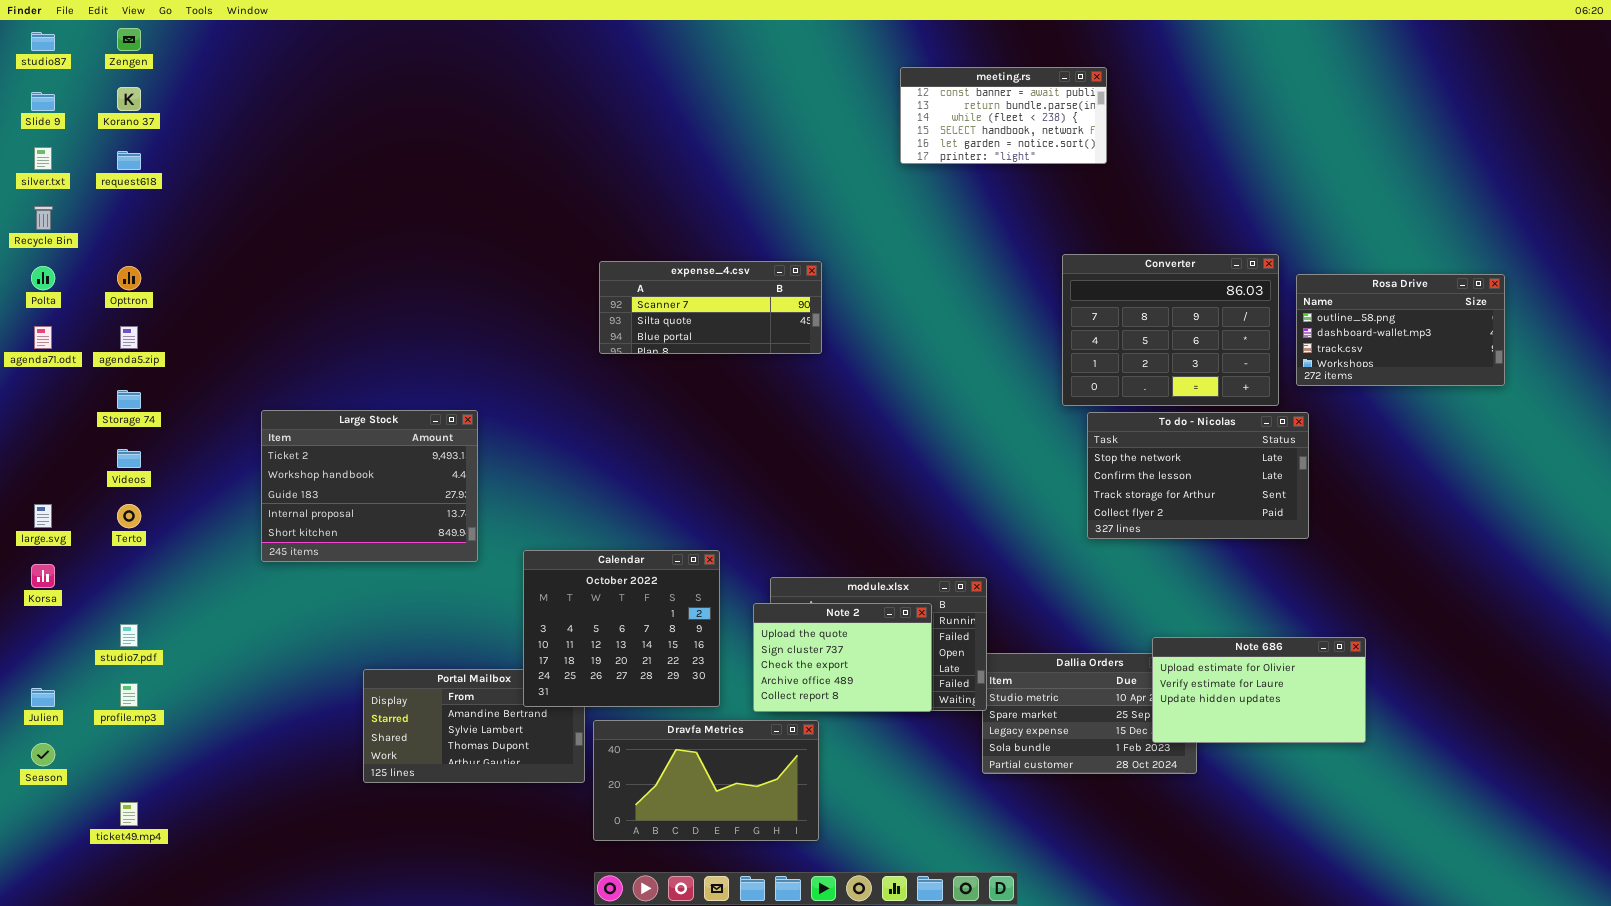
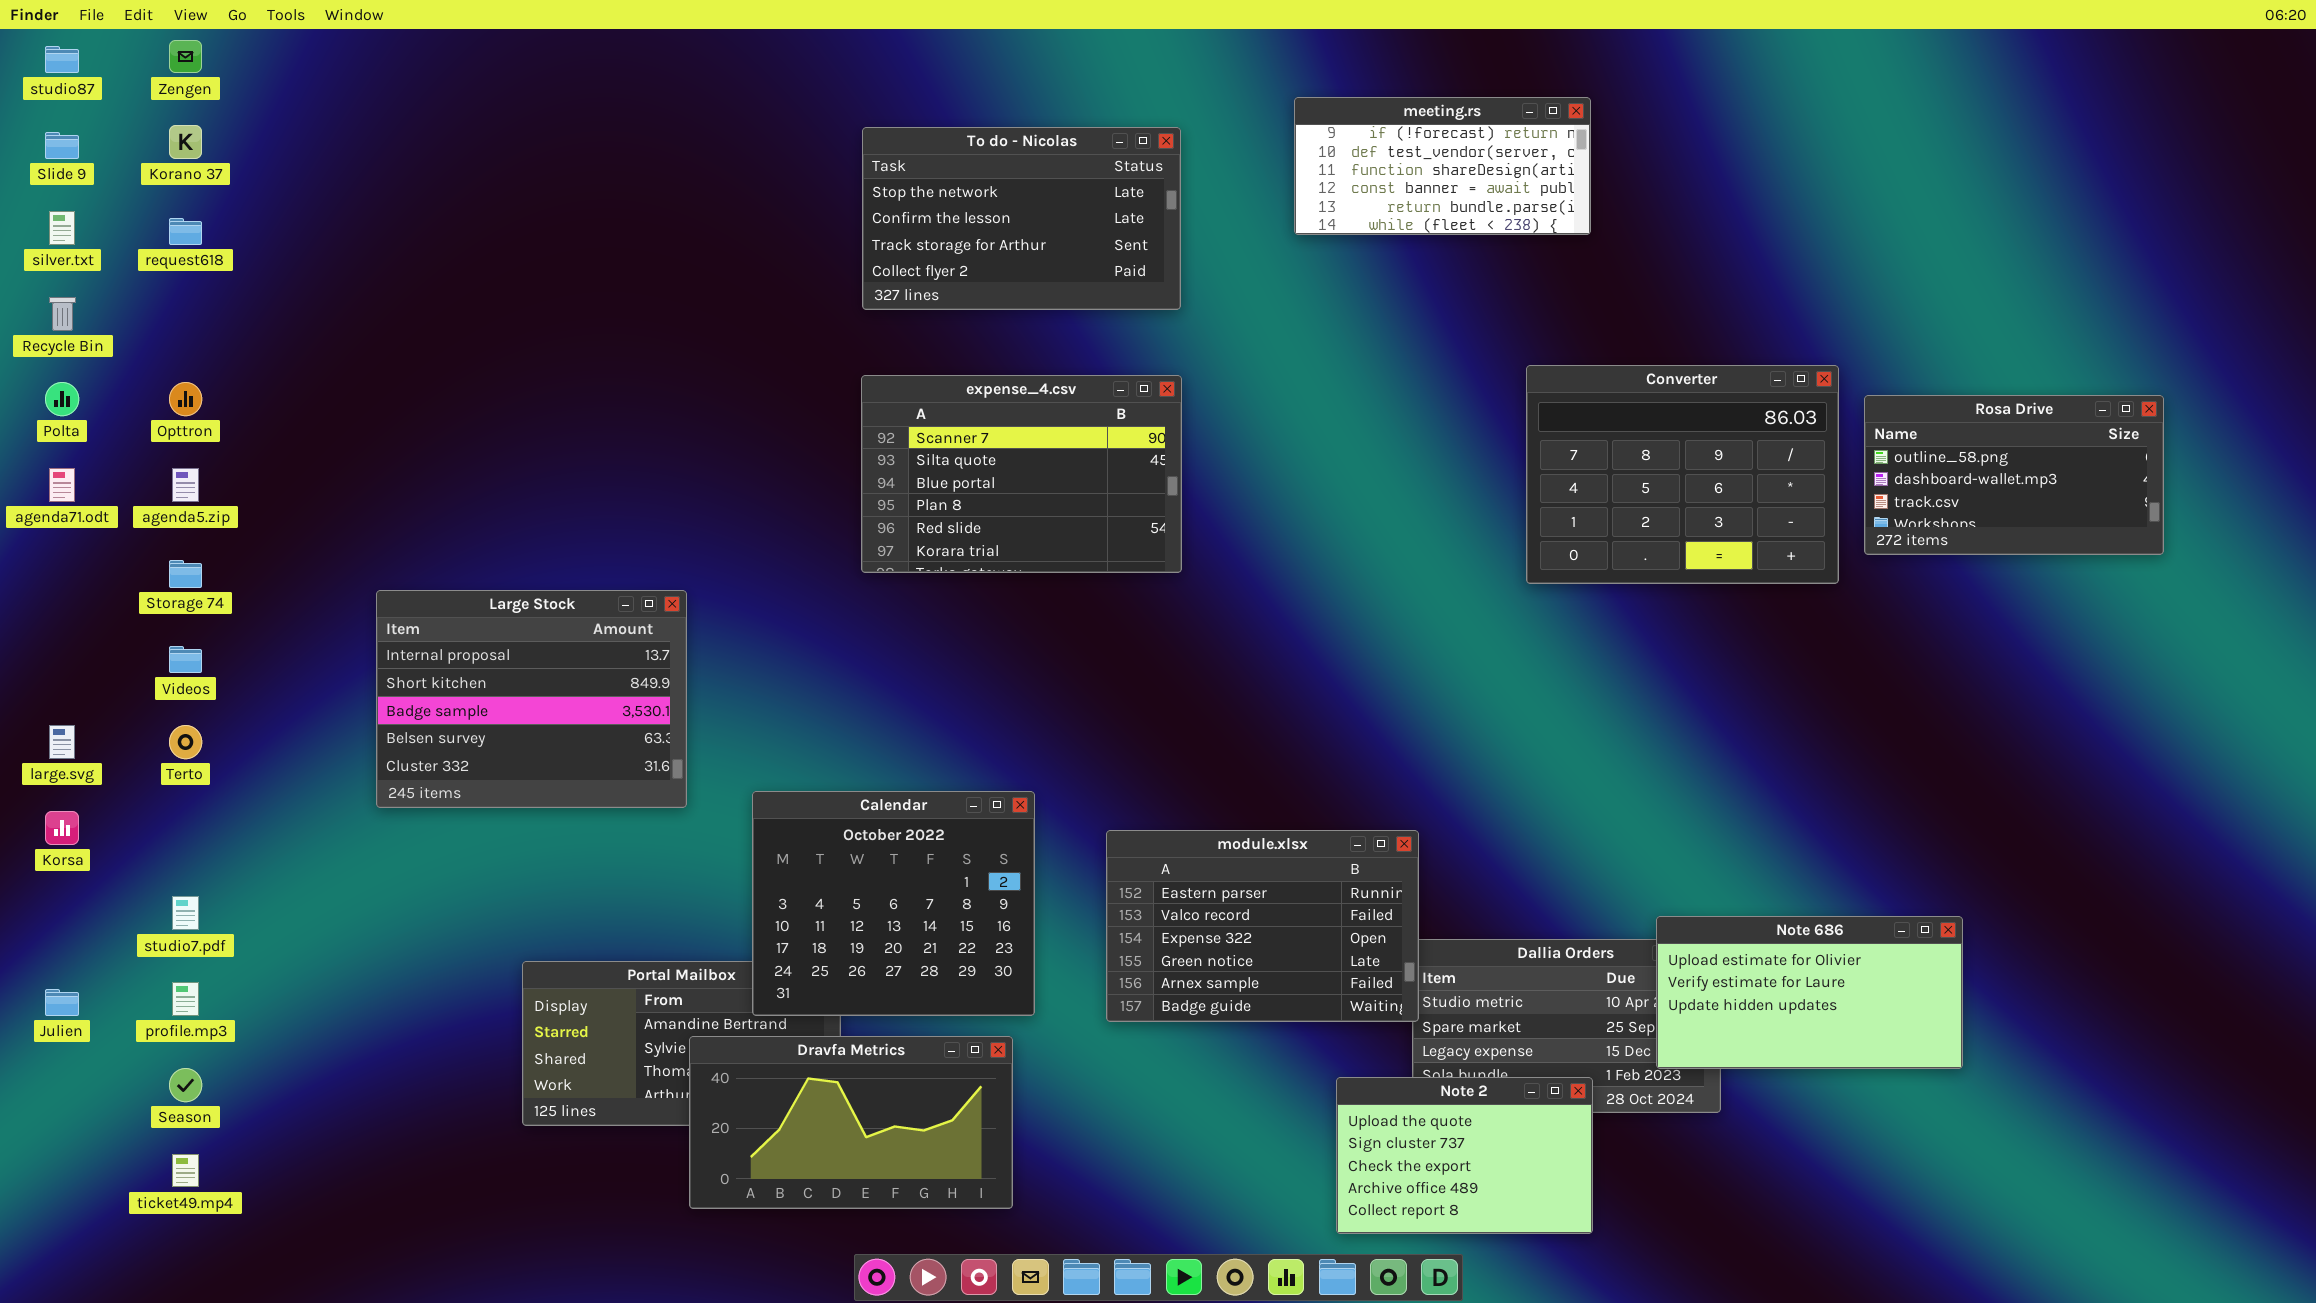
meeting.rs: [900,67,1107,164] -> [1294,97,1591,235], scrolled up 3 rows
expense_4.csv: [599,261,822,354] -> [861,375,1182,573], resized
Large Stock: [261,410,478,562] -> [376,590,687,808], scrolled down 3 rows
To do - Nicolas: [1087,412,1309,539] -> [862,127,1181,310], moved
Note 2: [753,603,932,712] -> [1336,1077,1593,1234], moved
Dravfa Metrics: [593,720,819,841] -> [689,1036,1013,1209], moved
Season: [31,743,55,766] -> [169,1068,202,1102], moved

